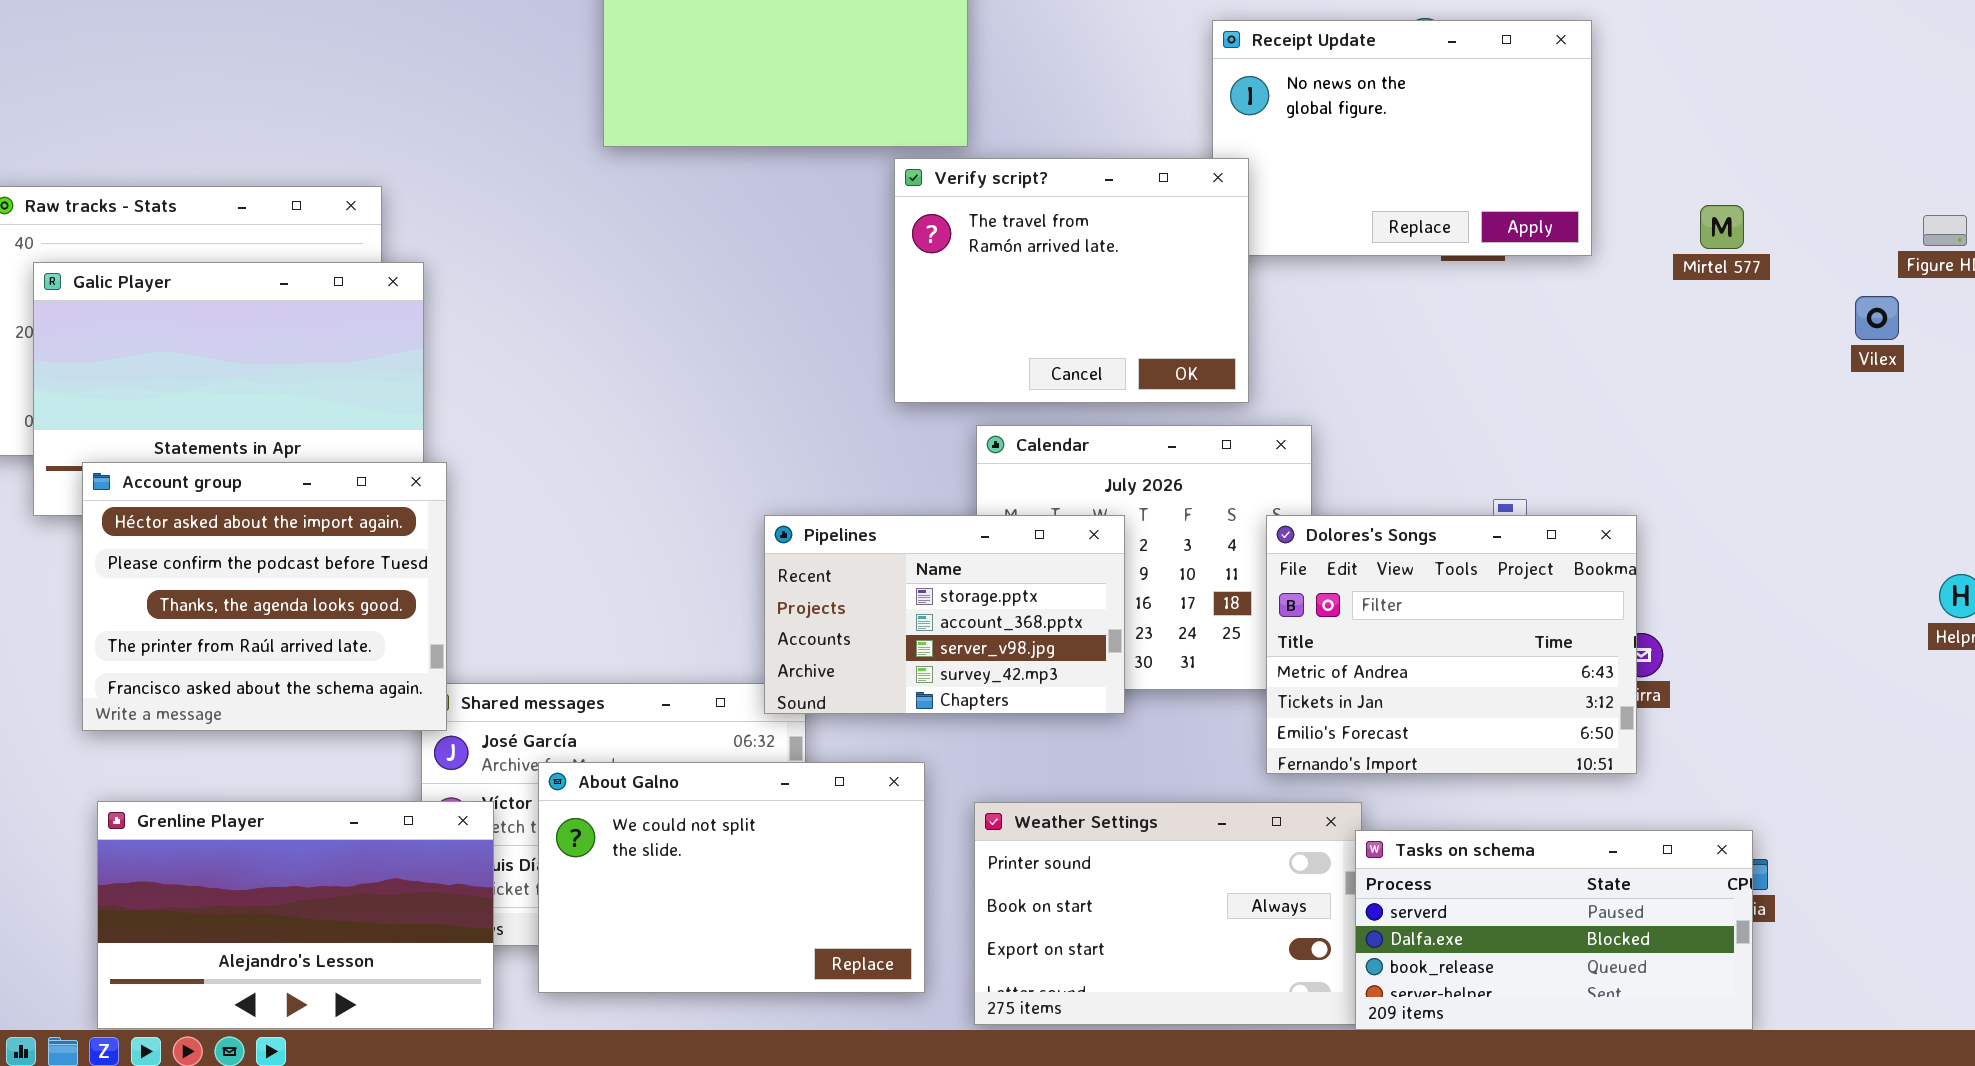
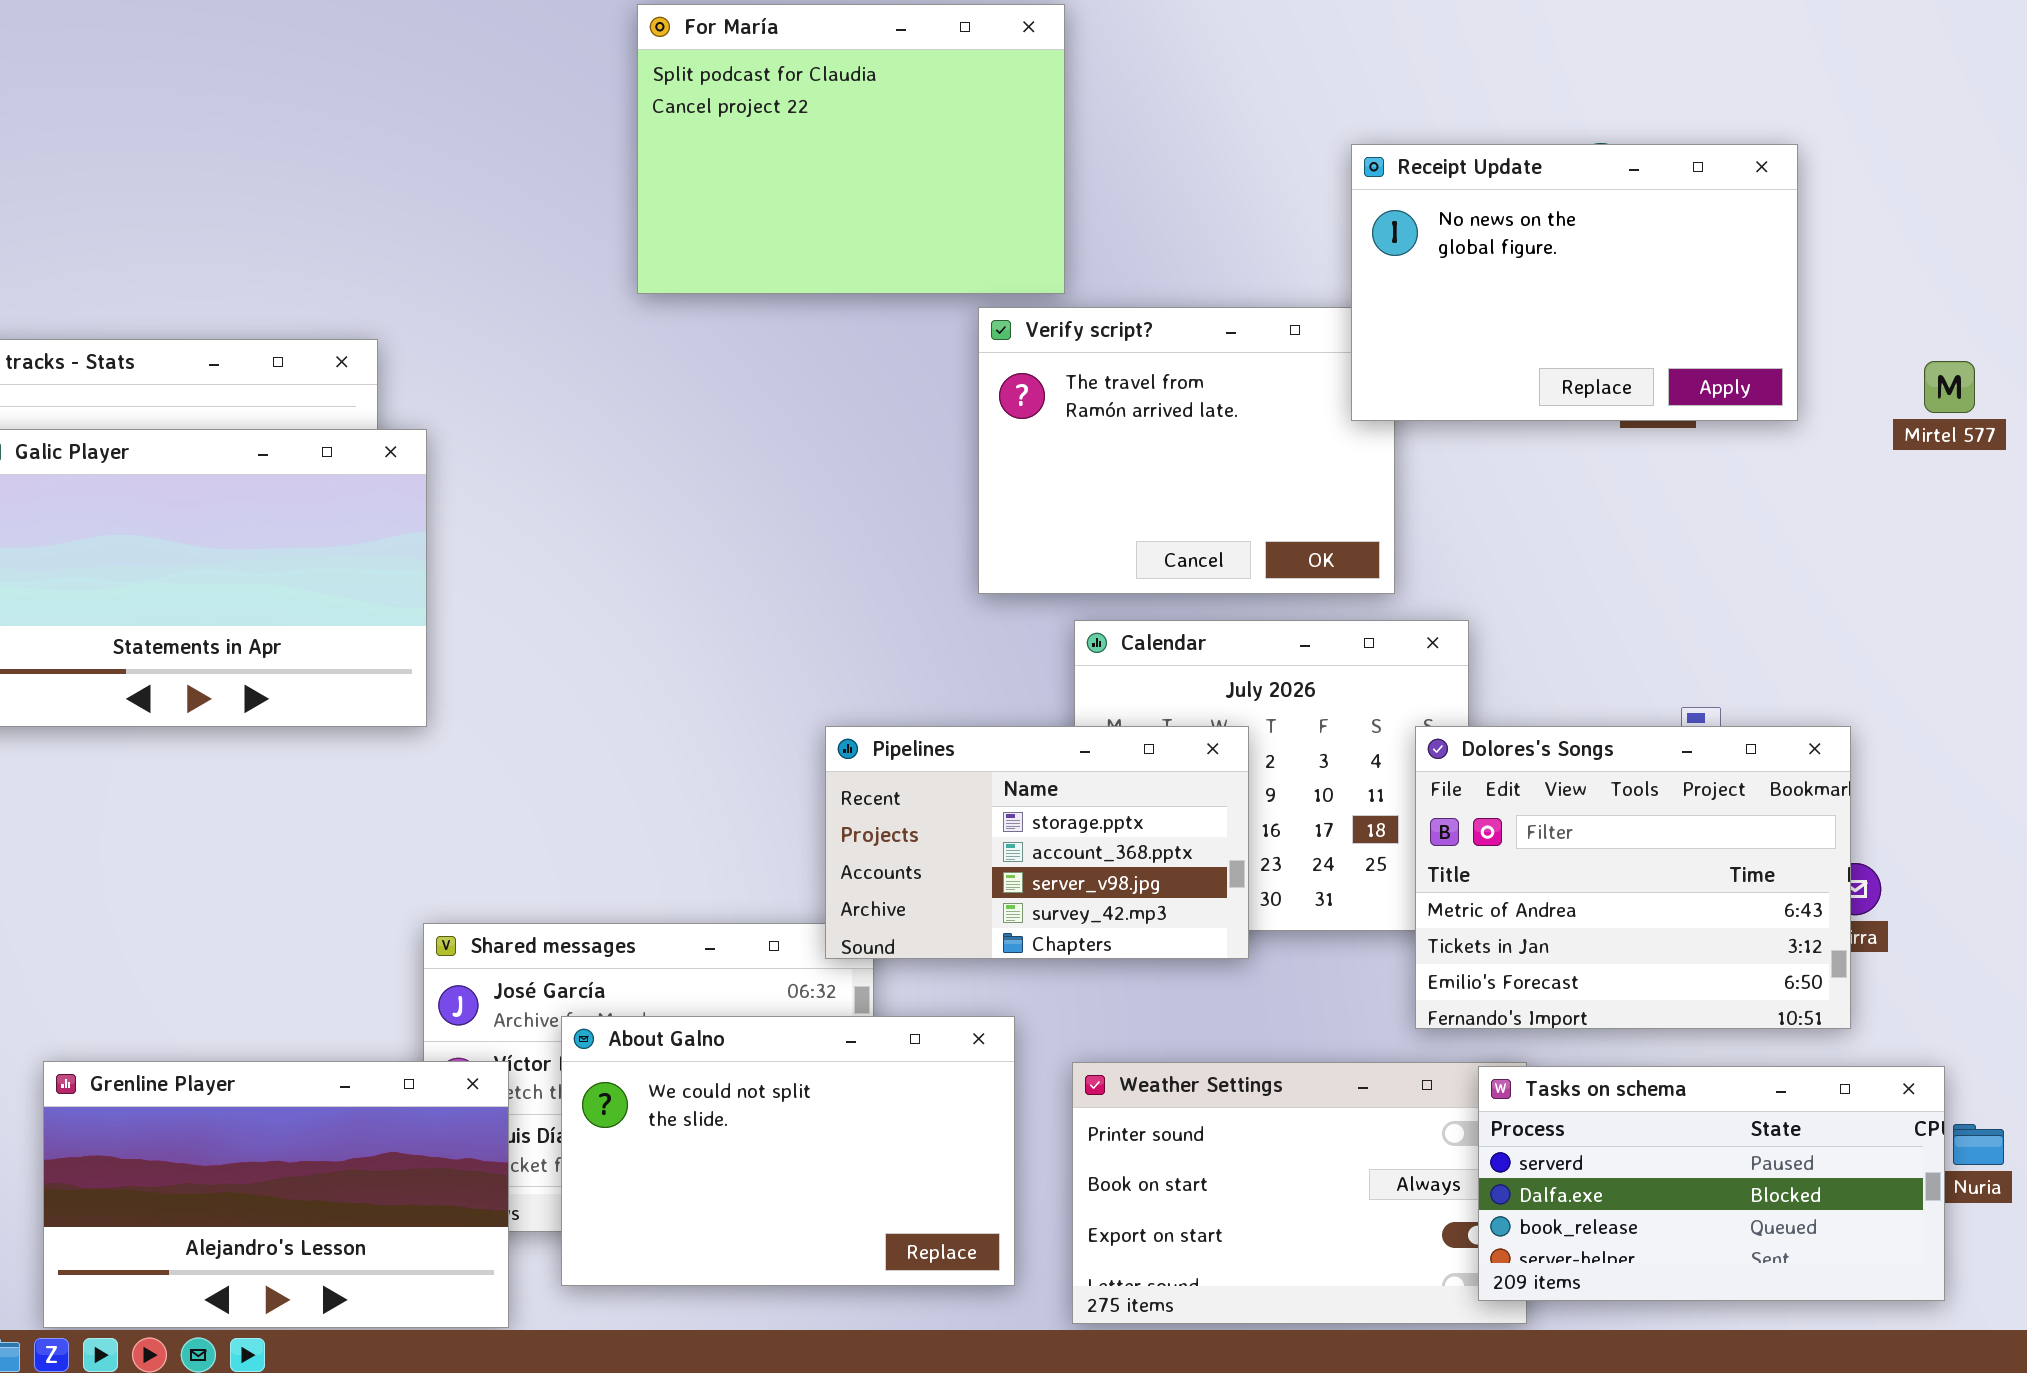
Receipt Update: [1212,20,1592,256] -> [1351,144,1798,421], raised
Account group: [82,462,447,731] -> none, closed
Tasks on schema: [1355,830,1753,1030] -> [1478,1066,1945,1301], moved

